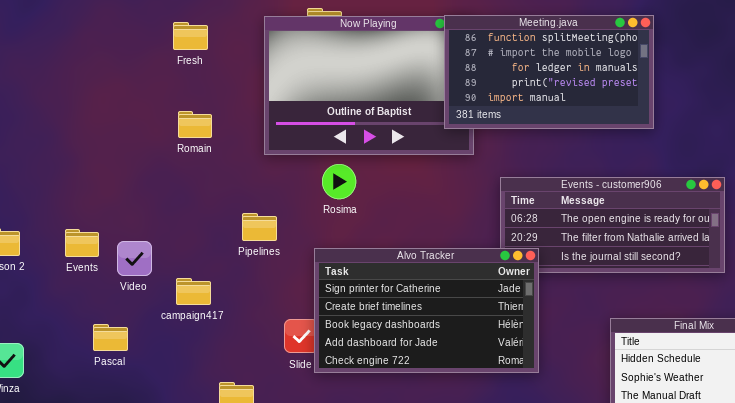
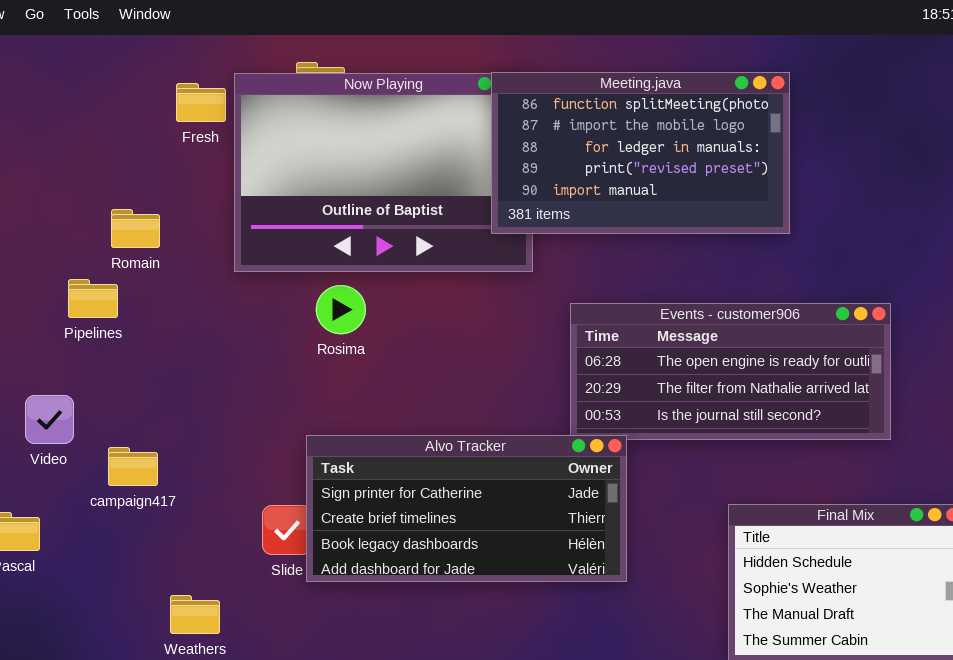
Fresh: [173,22,208,50] -> [176,83,226,122], moved
Pipelines: [242,213,277,241] -> [68,279,118,318], moved
Alvo Tracker: [314,248,539,373] -> [306,435,627,582], resized

